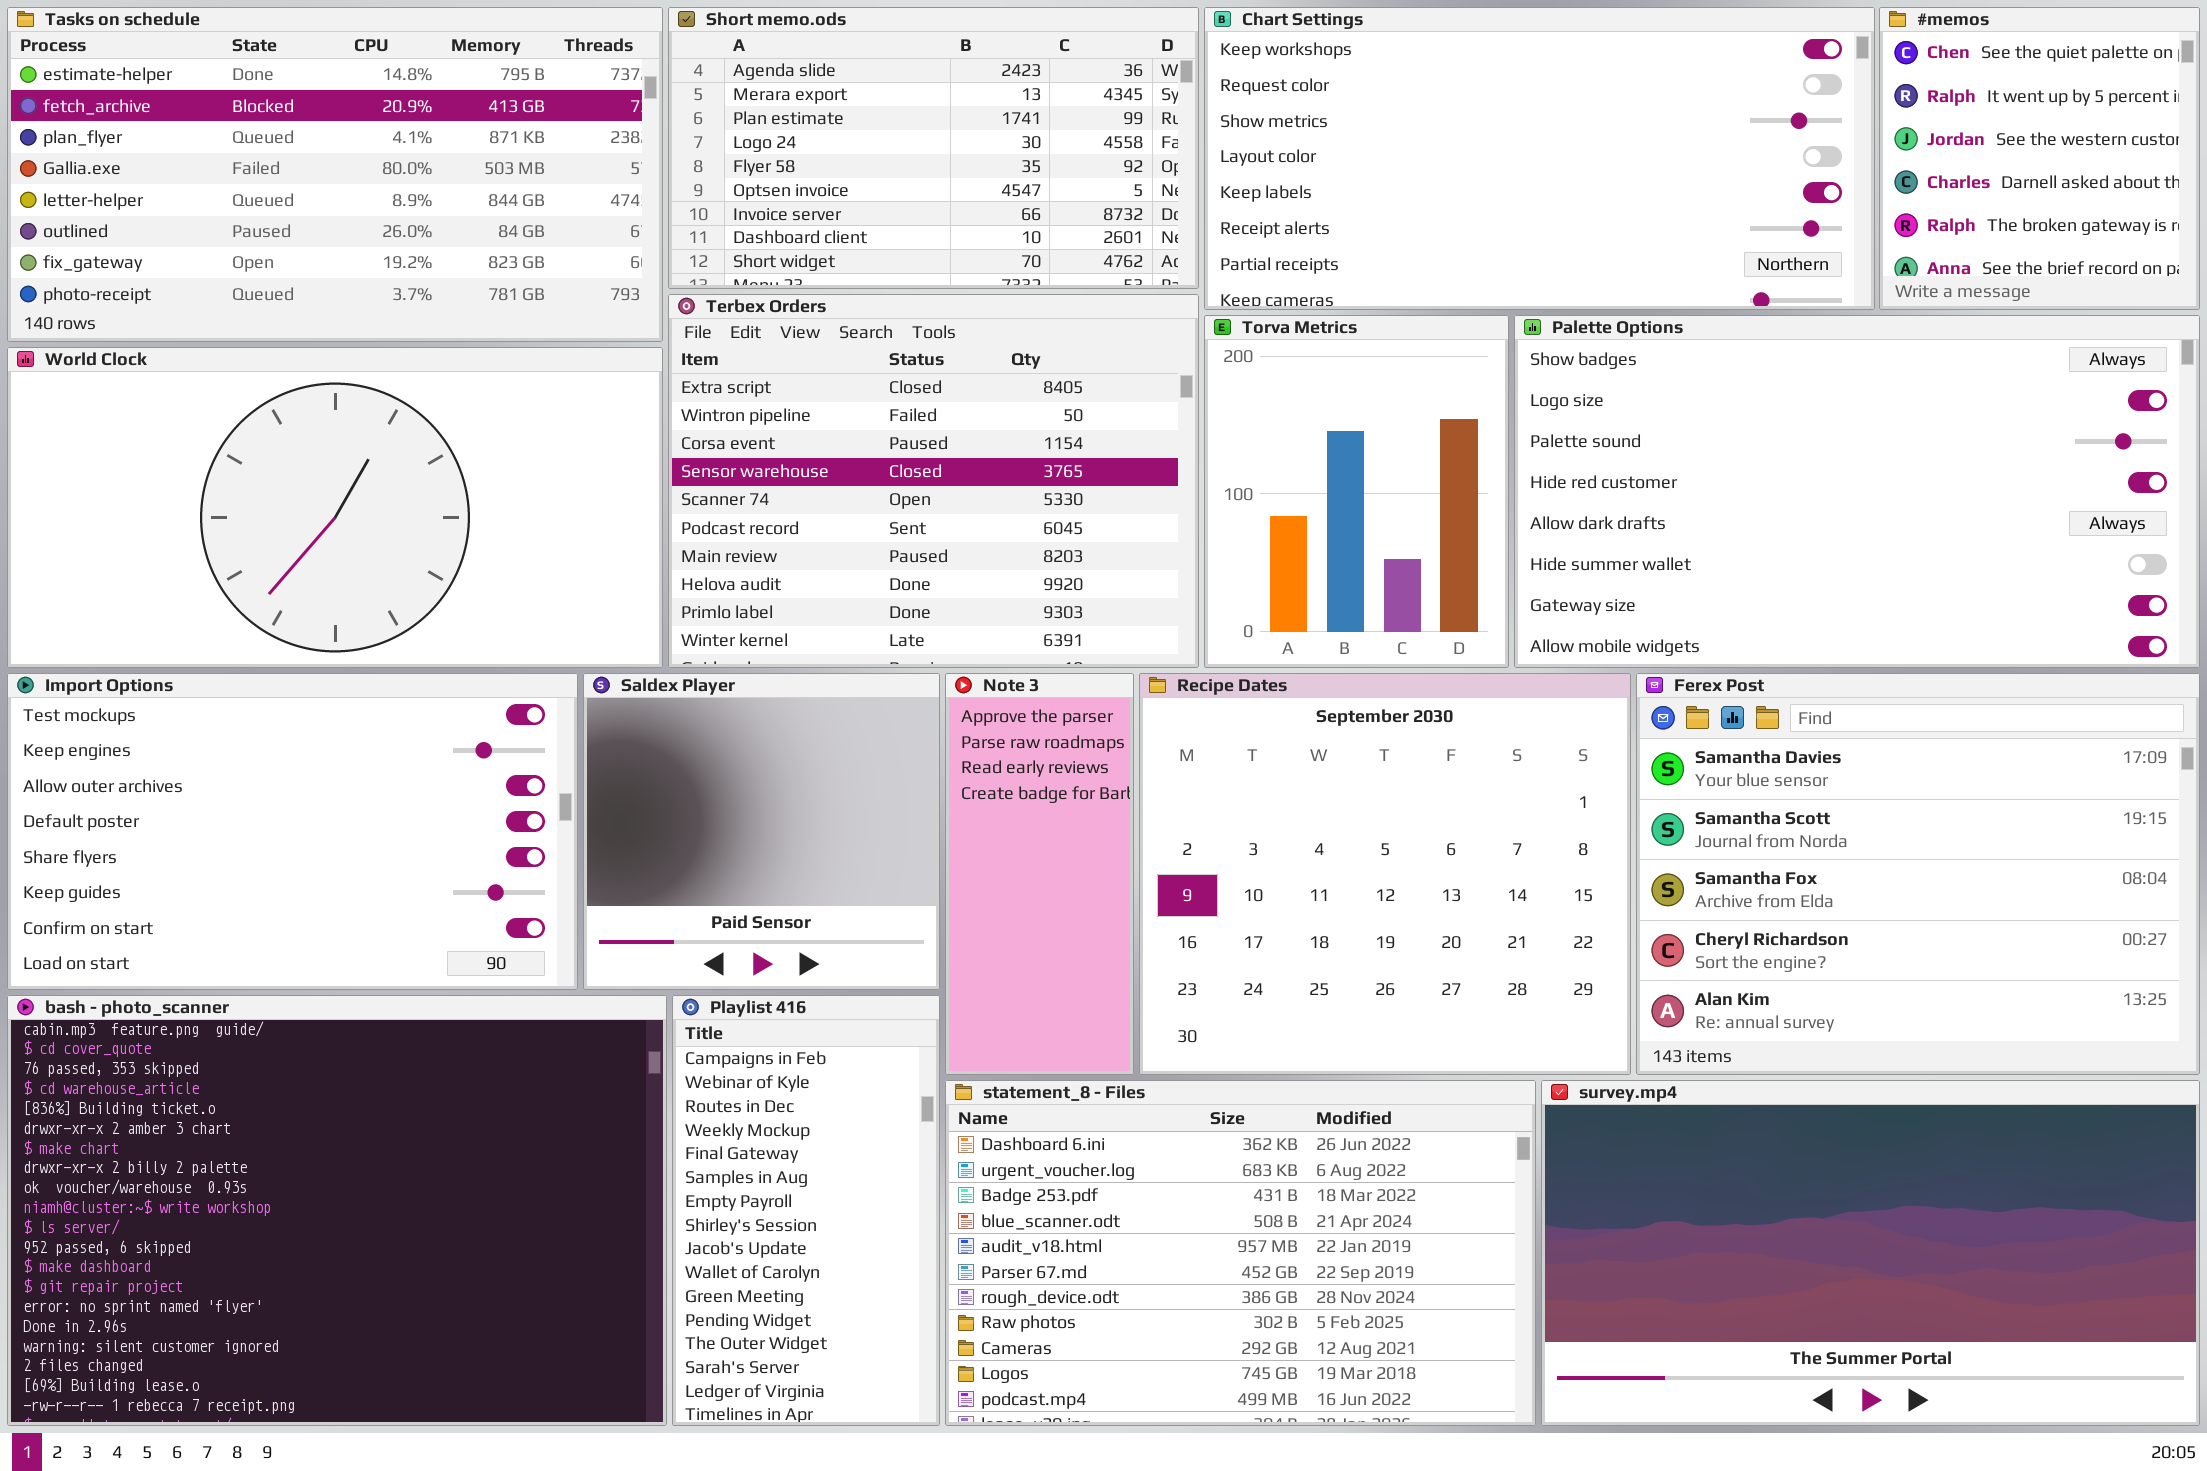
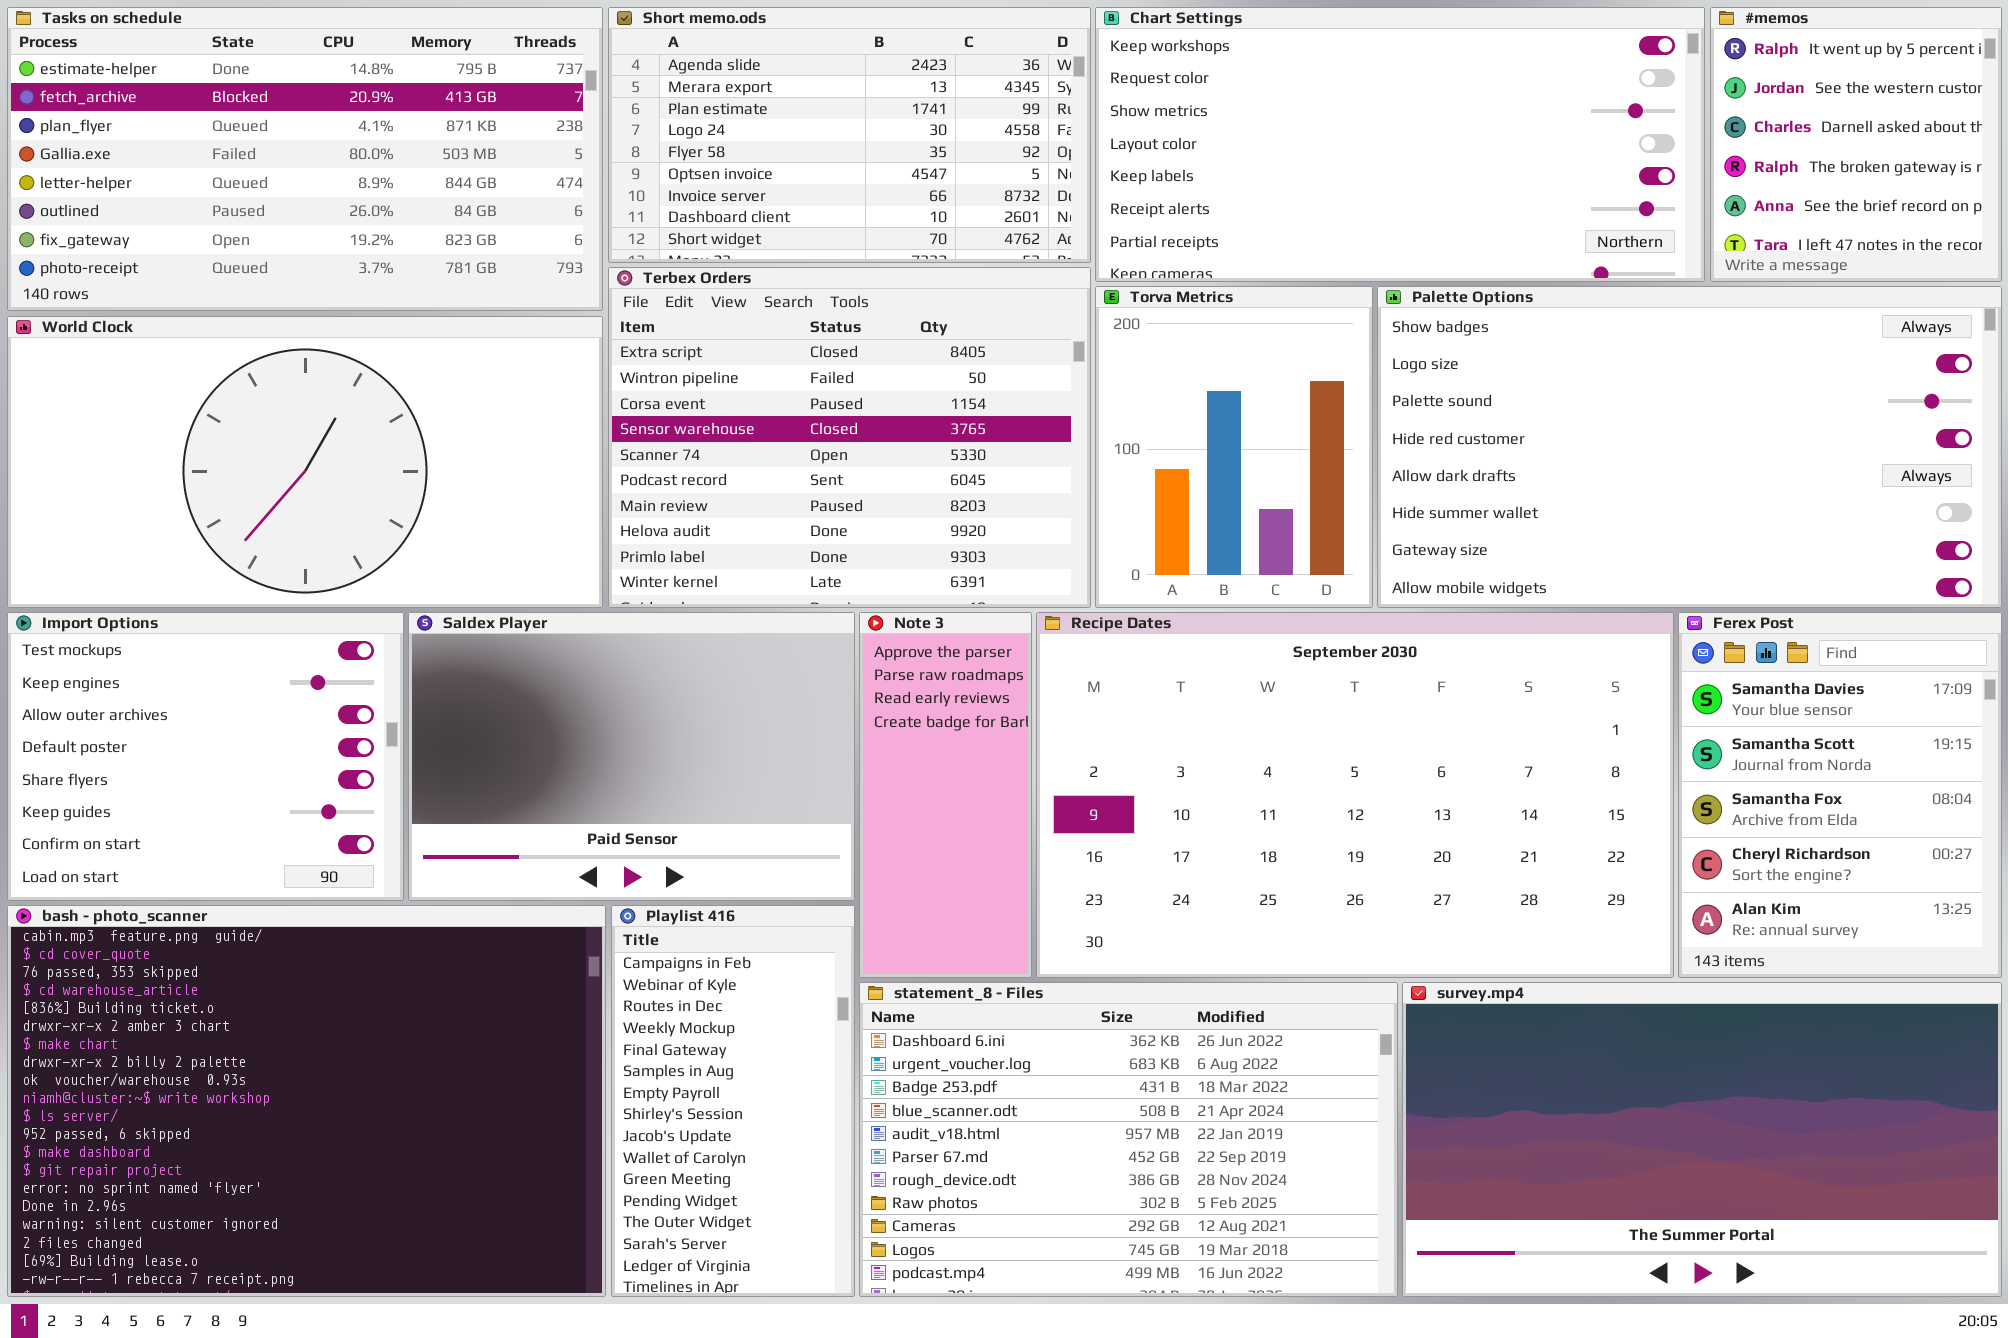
#memos: [1879,7,2200,310] -> [1710,7,2002,282], scrolled down 1 row
Import Options: [7,673,578,990] -> [7,612,404,901], resized
Saldex Player: [583,673,940,990] -> [408,612,855,901], resized
Recipe Dates: [1139,673,1631,1075] -> [1036,612,1674,978], resized
Ferex Post: [1636,673,2200,1075] -> [1678,612,2002,978], resized

